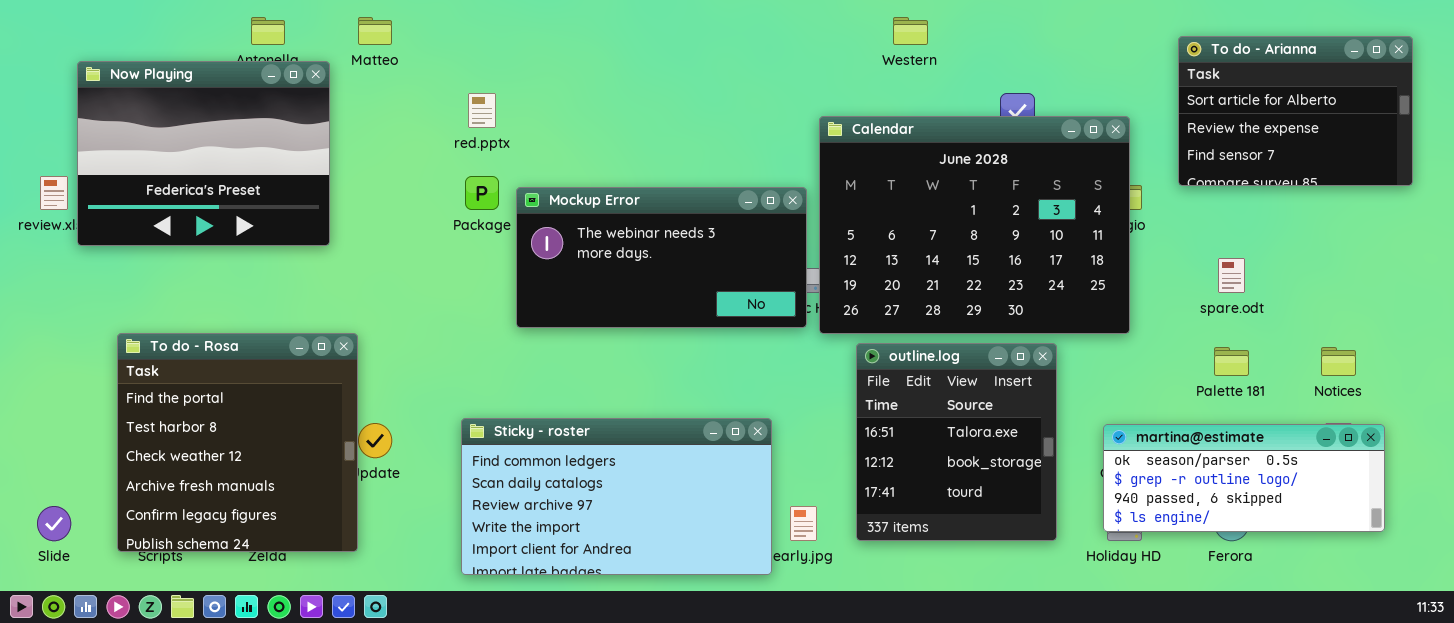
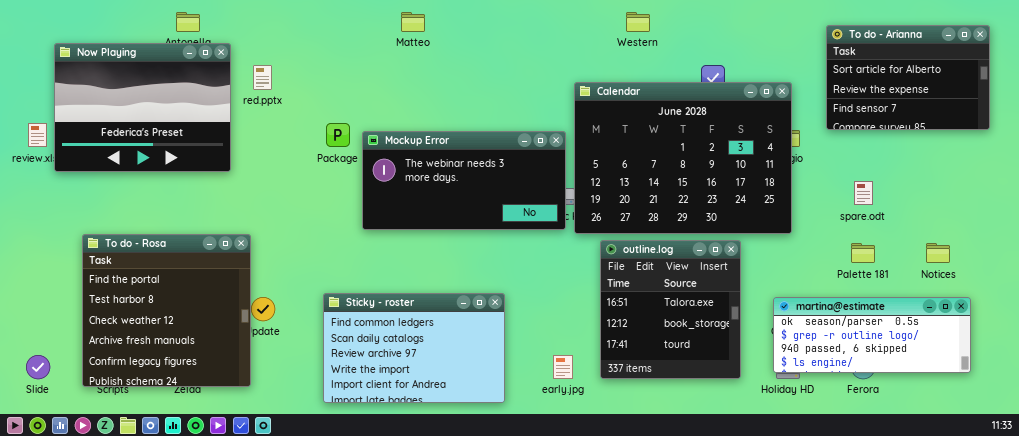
Matteo: [358,17,392,45] -> [401,12,425,32], moved
red.pptx: [468,93,496,128] -> [253,65,272,90], moved
Sticky - roster: [461,418,772,575] -> [323,293,505,403], resized

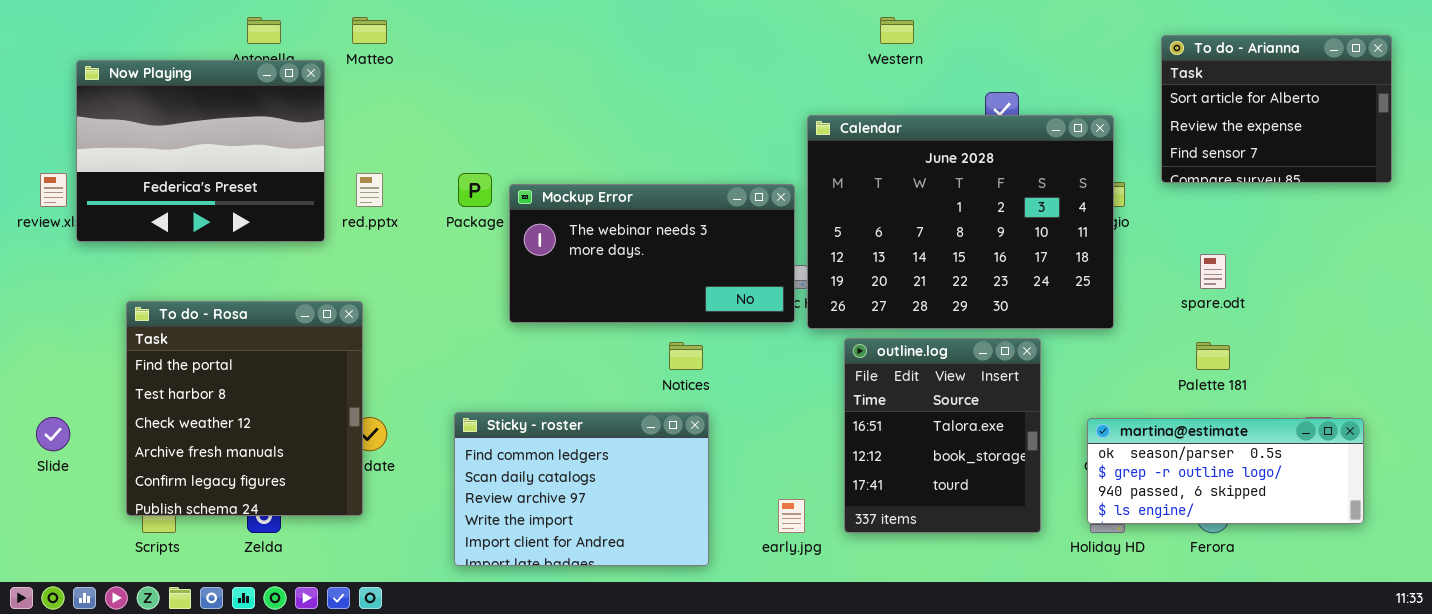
Matteo: [401,12,425,32] -> [352,17,387,44], moved
red.pptx: [253,65,272,90] -> [356,173,383,207], moved
To do - Rosa: [82,234,251,387] -> [126,301,363,516], moved
Notices: [926,243,950,263] -> [669,342,703,370], moved
Slide: [26,355,50,379] -> [36,417,70,451], moved

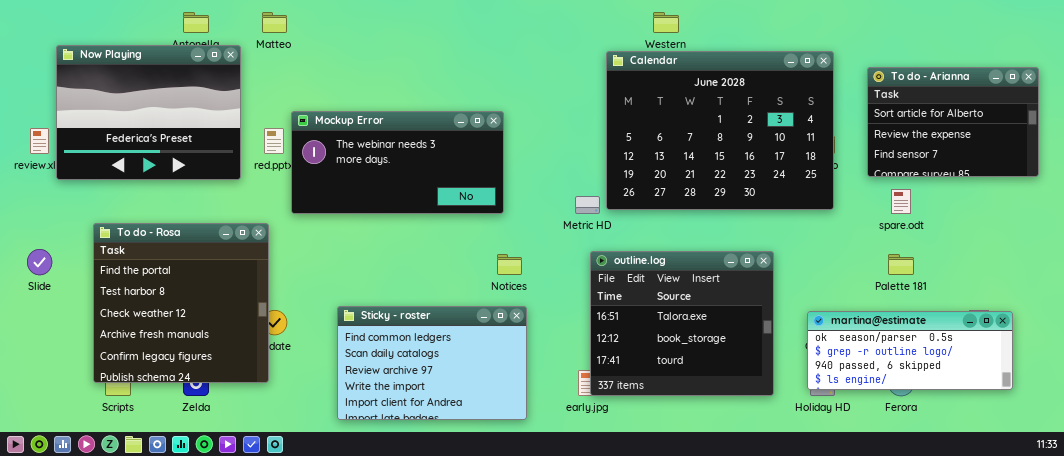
To do - Arianna: [1161,35,1392,183] -> [867,67,1039,177], moved
Calendar: [807,115,1114,329] -> [606,51,834,210], moved
Mockup Error: [509,184,795,323] -> [291,111,504,214], moved
outline.log: [844,338,1041,533] -> [590,251,774,396], resized
Slide: [36,417,70,451] -> [27,249,52,275], moved

